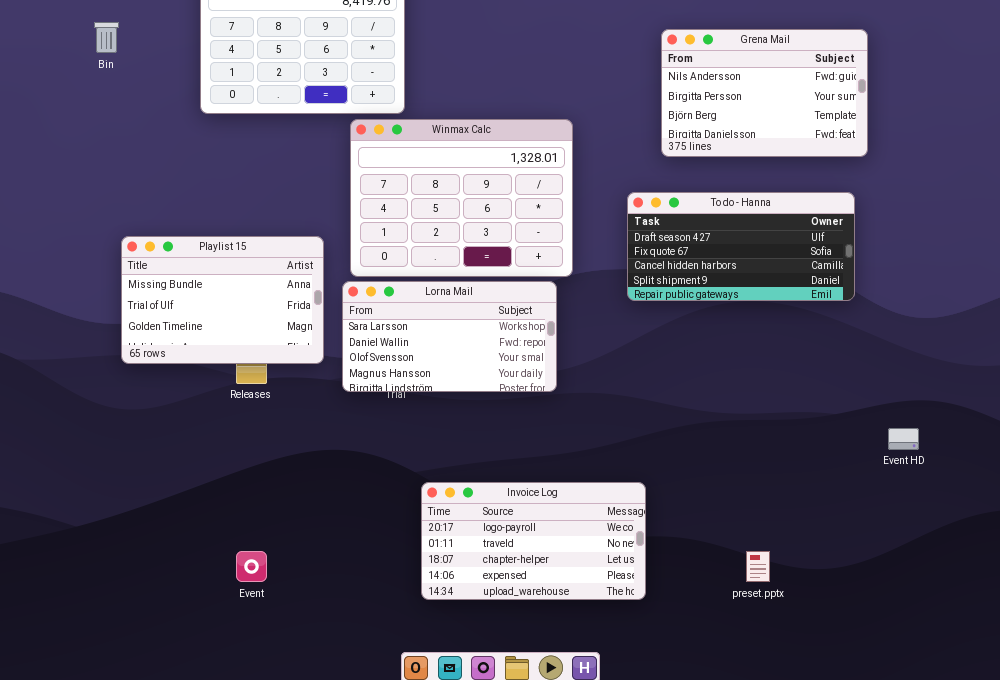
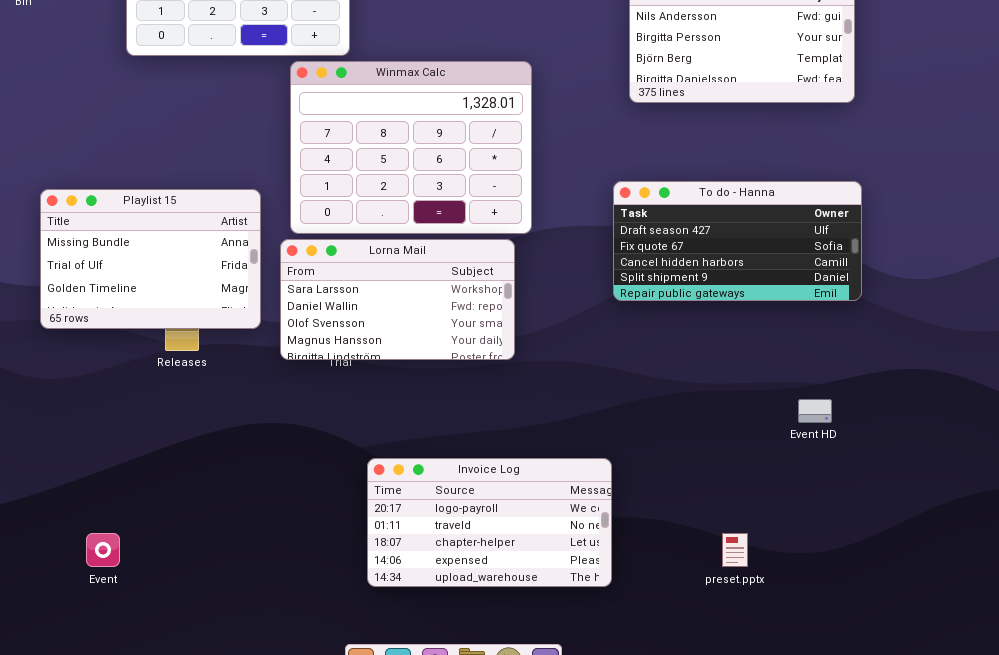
To do - Hanna: [627,192,855,301] -> [613,181,862,301], moved
Event HD: [888,428,919,450] -> [798,399,832,423], moved
Event: [236,551,267,582] -> [86,533,120,567], moved

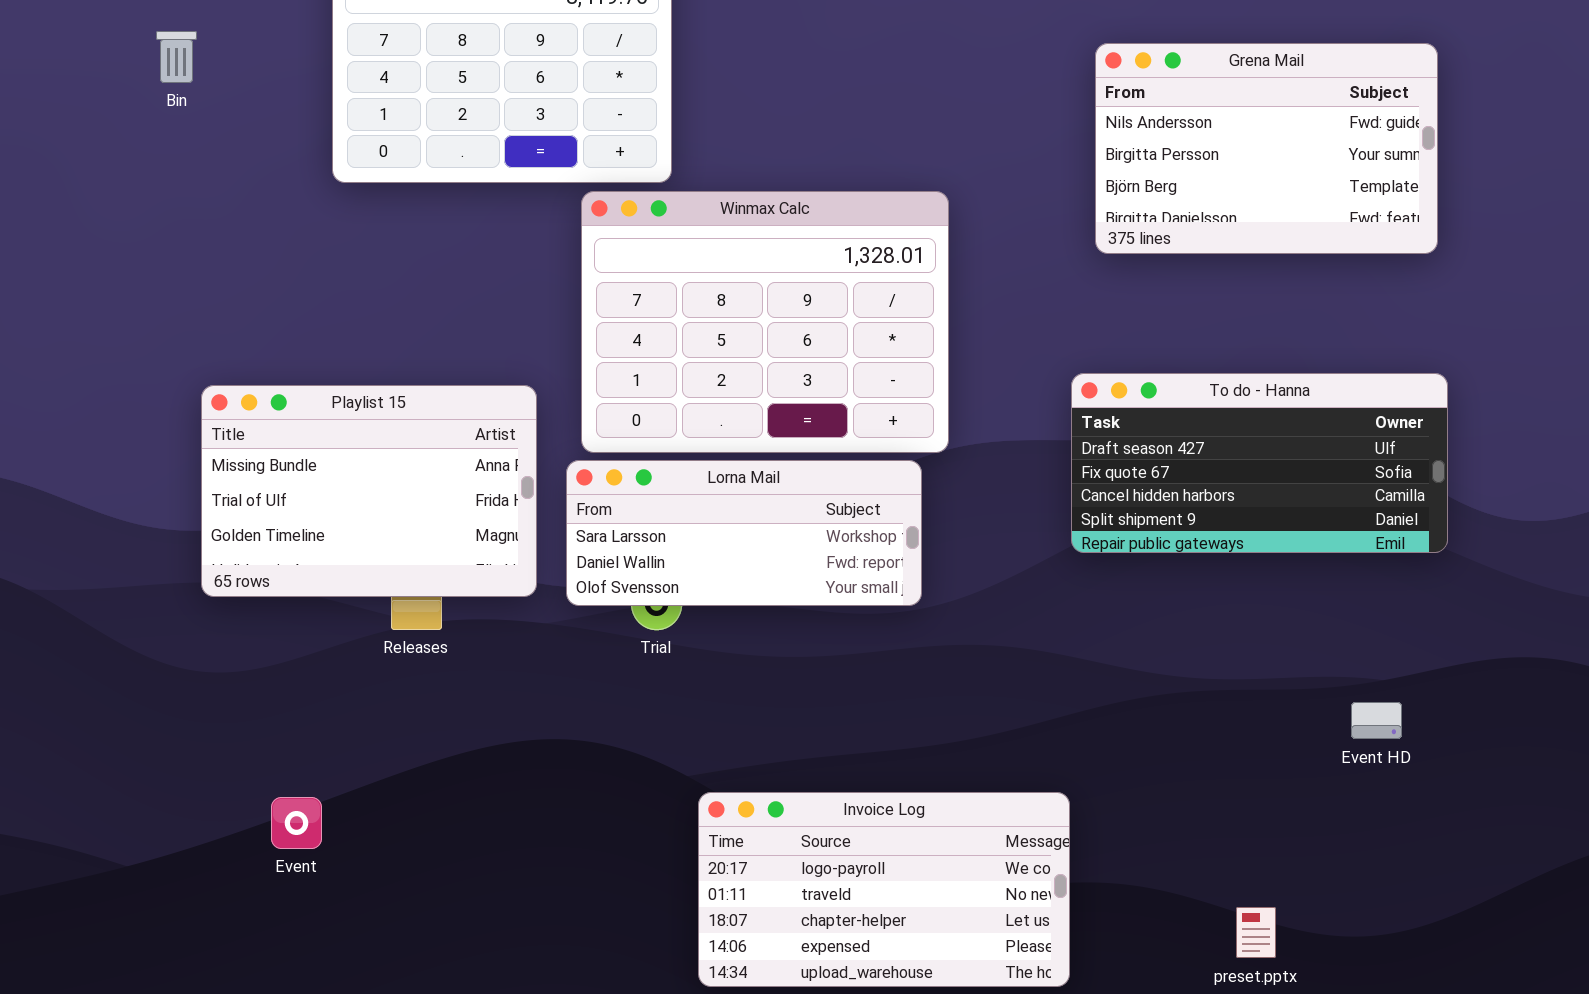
Lorna Mail: [280,239,515,360] -> [566,460,922,606], resized
Event: [86,533,120,567] -> [271,797,322,849], moved

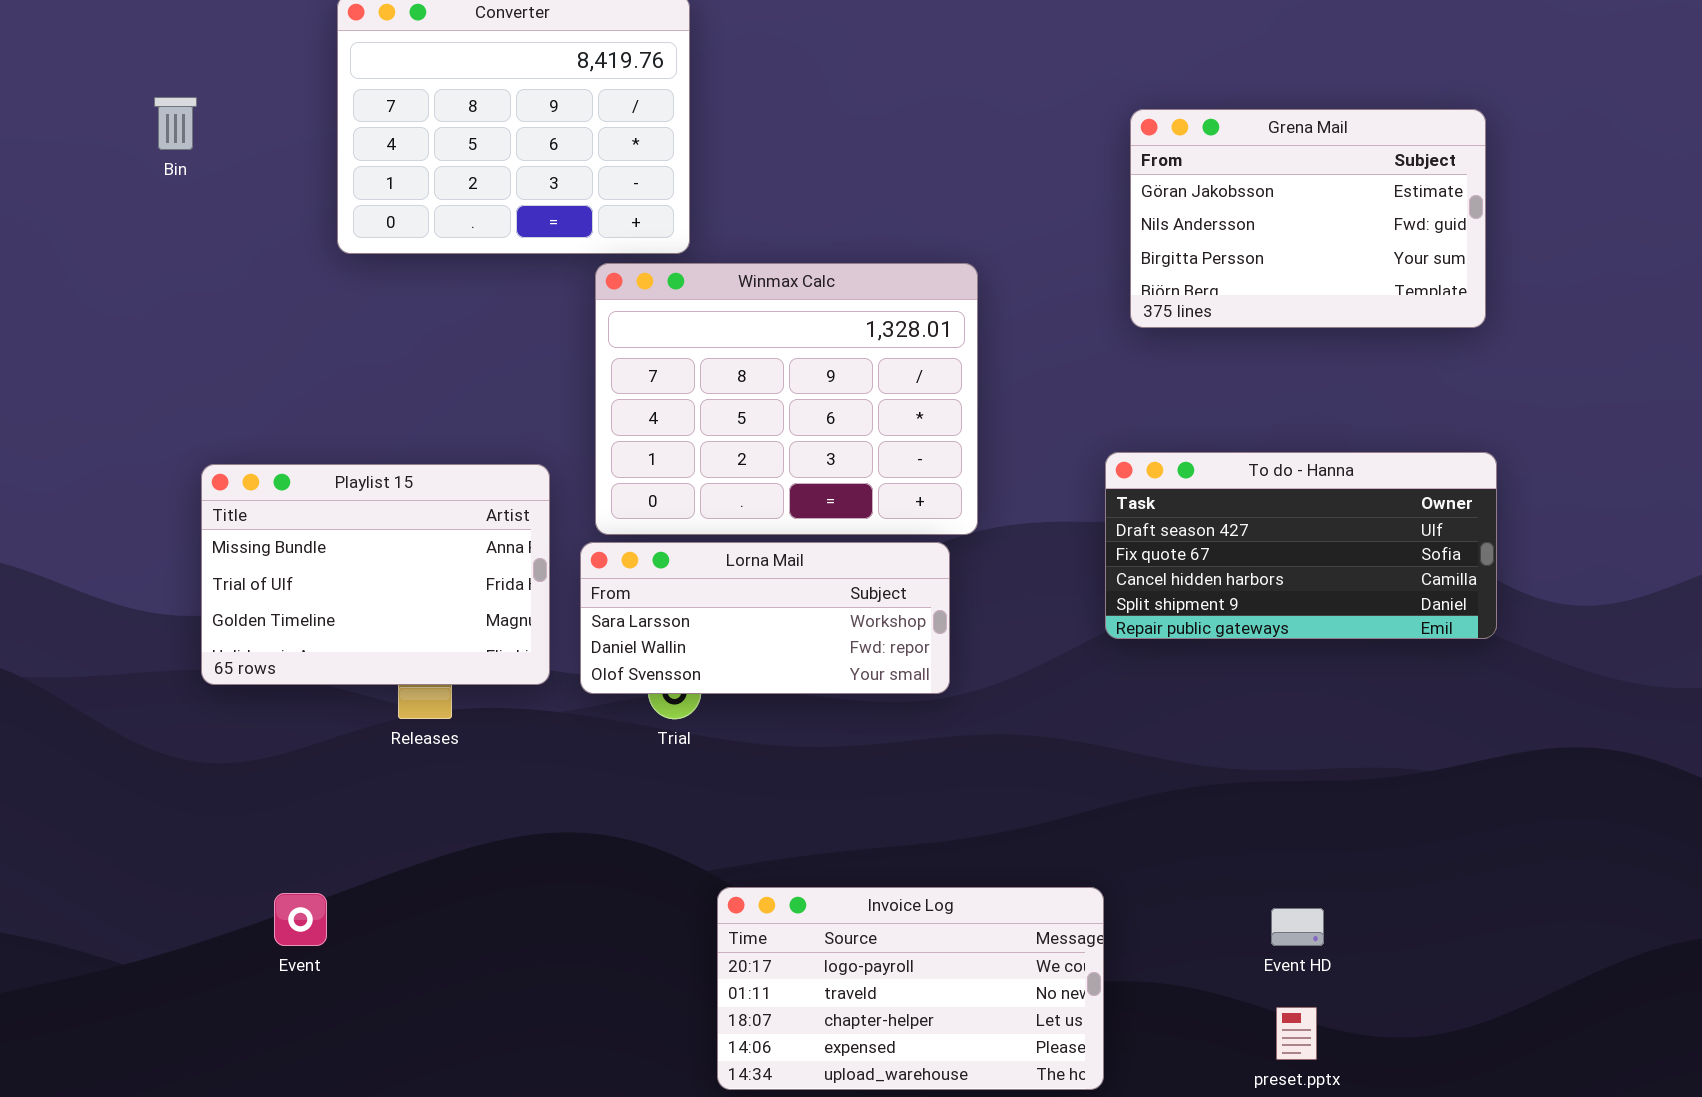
Grena Mail: [1095,43,1438,254] -> [1130,109,1486,328], scrolled up 1 row
Event HD: [1351,702,1402,739] -> [1271,908,1324,946], moved

